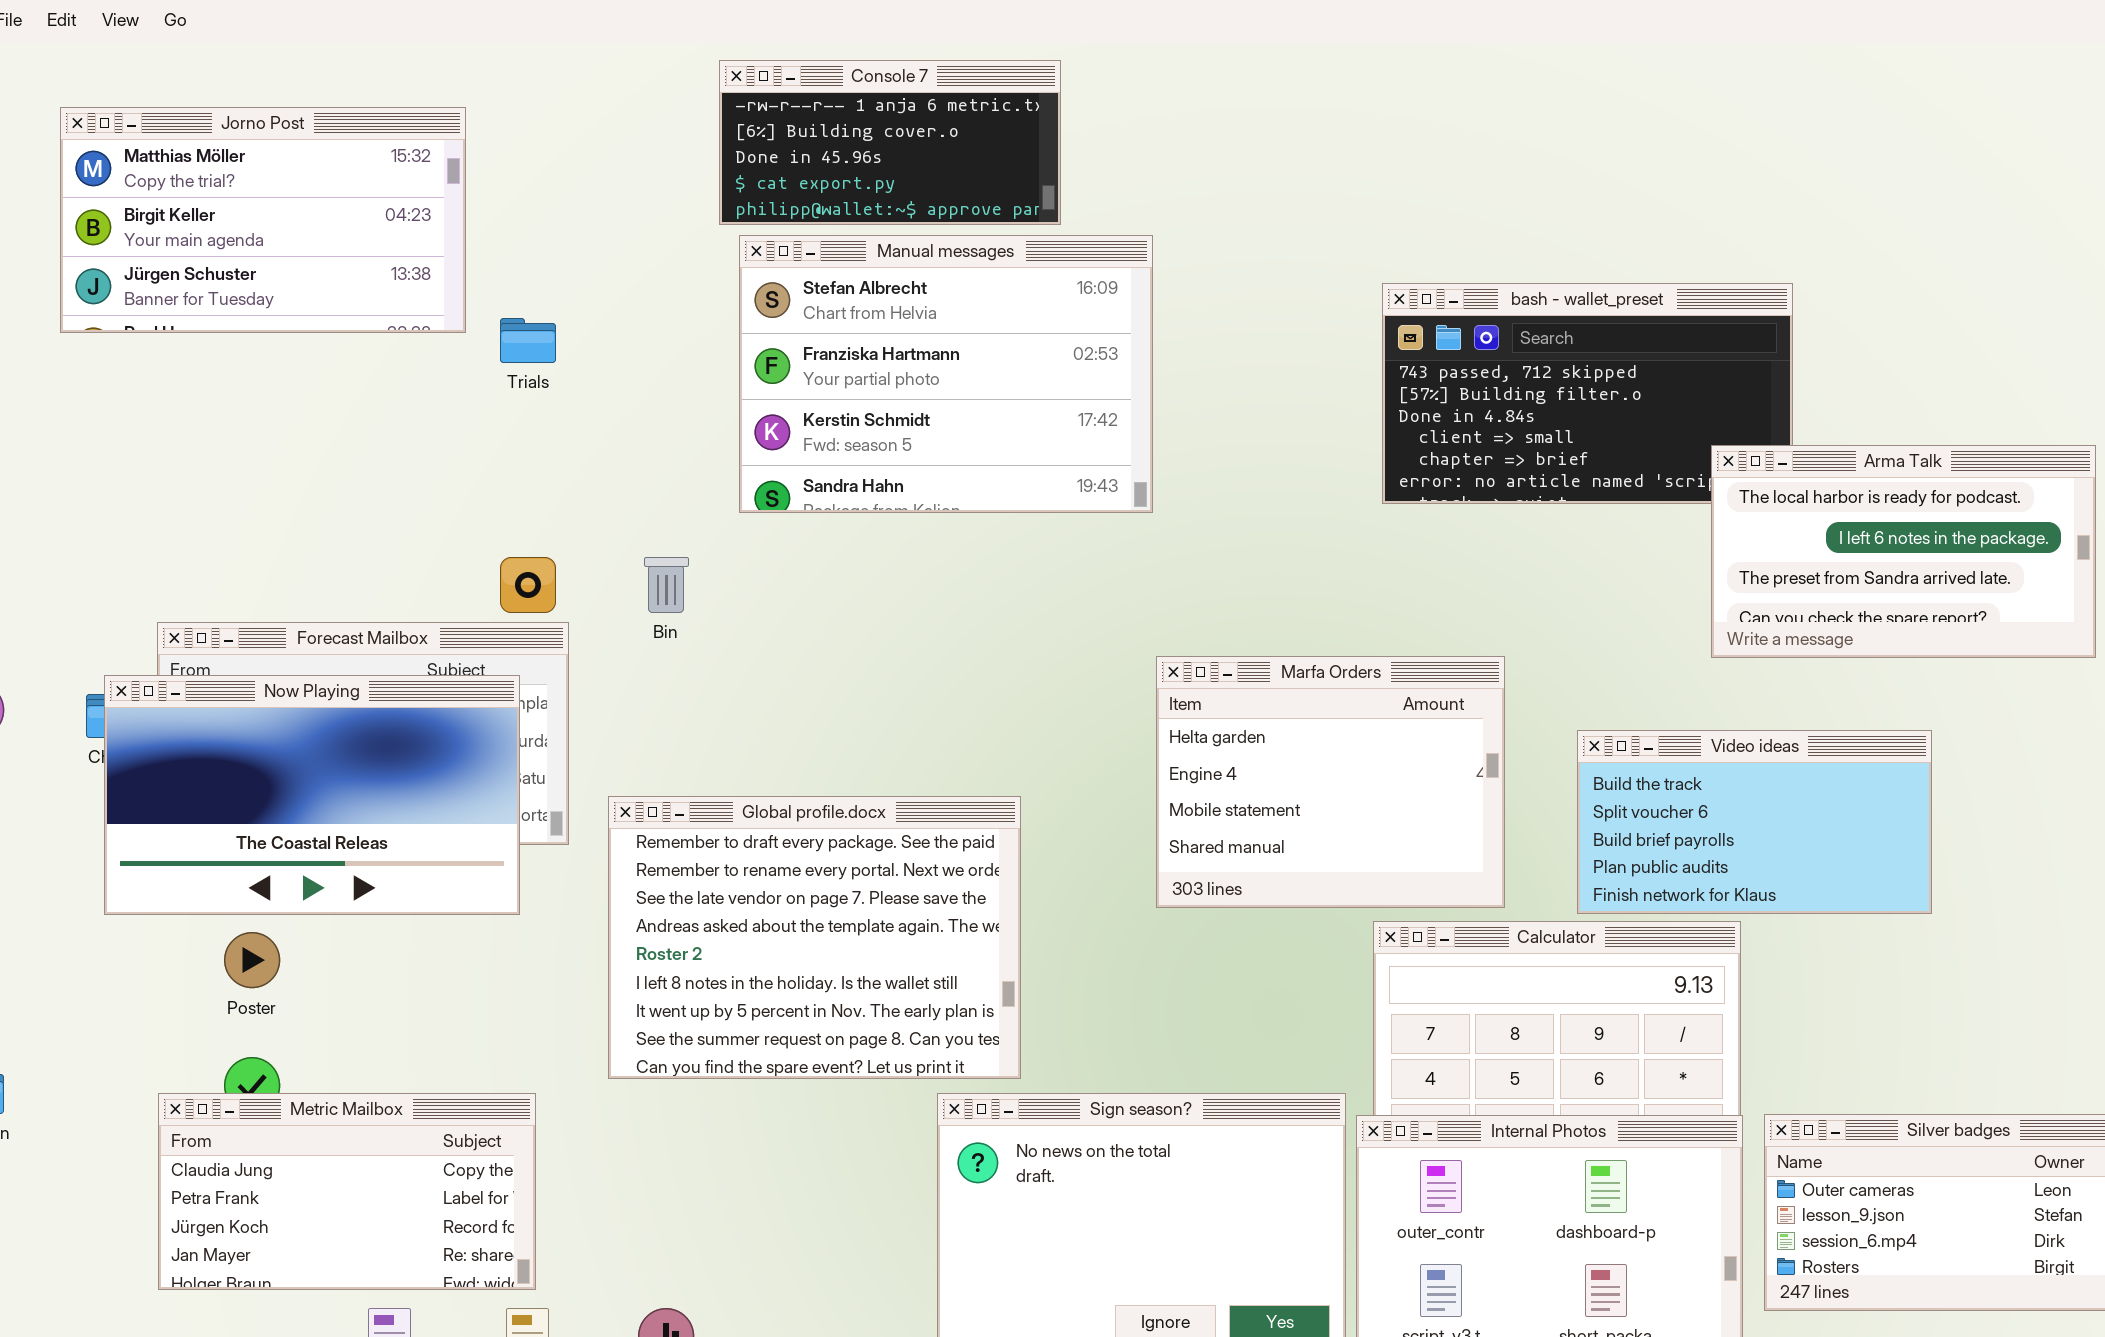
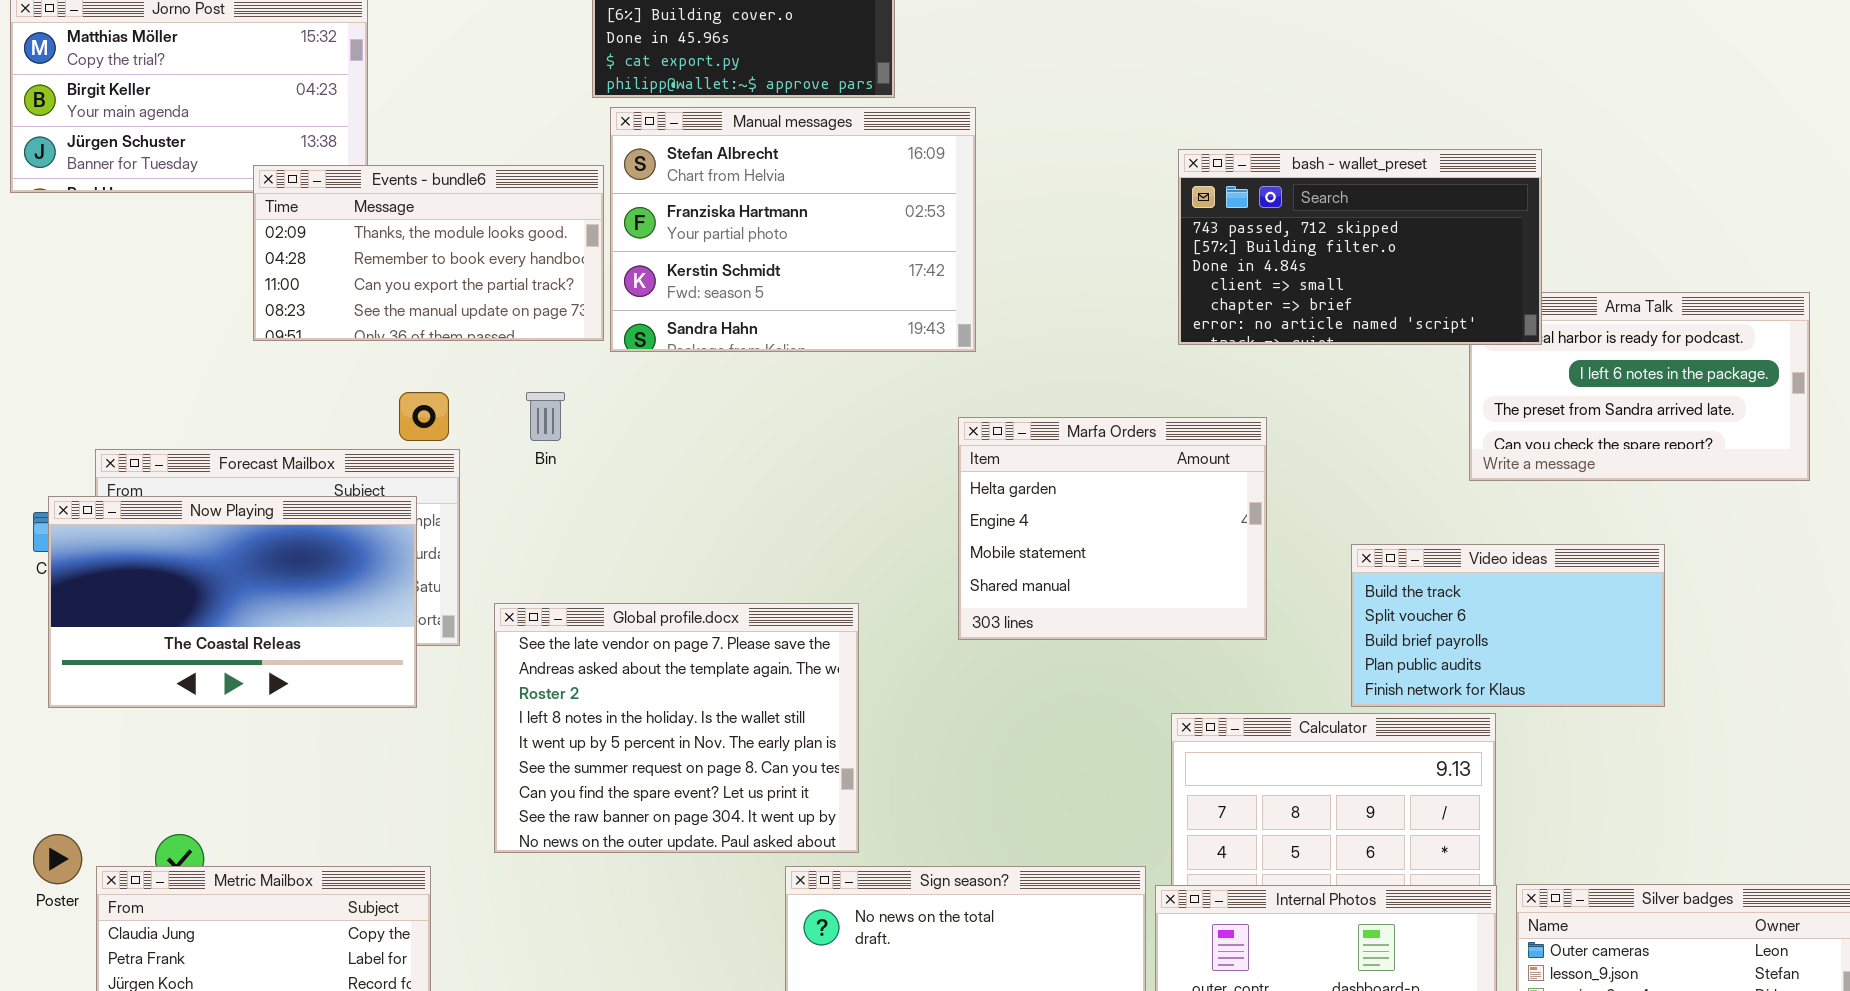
bash - wallet_preset: [1382,283,1793,504] -> [1178,149,1542,345], raised
Events - bundle6: none -> [253,165,604,341], opened
Marfa Orders: [1156,656,1505,908] -> [958,417,1267,640], moved
Global profile.docx: [608,796,1021,1079] -> [494,603,859,853], scrolled down 2 rows
Poster: [224,932,280,988] -> [33,834,82,884], moved

